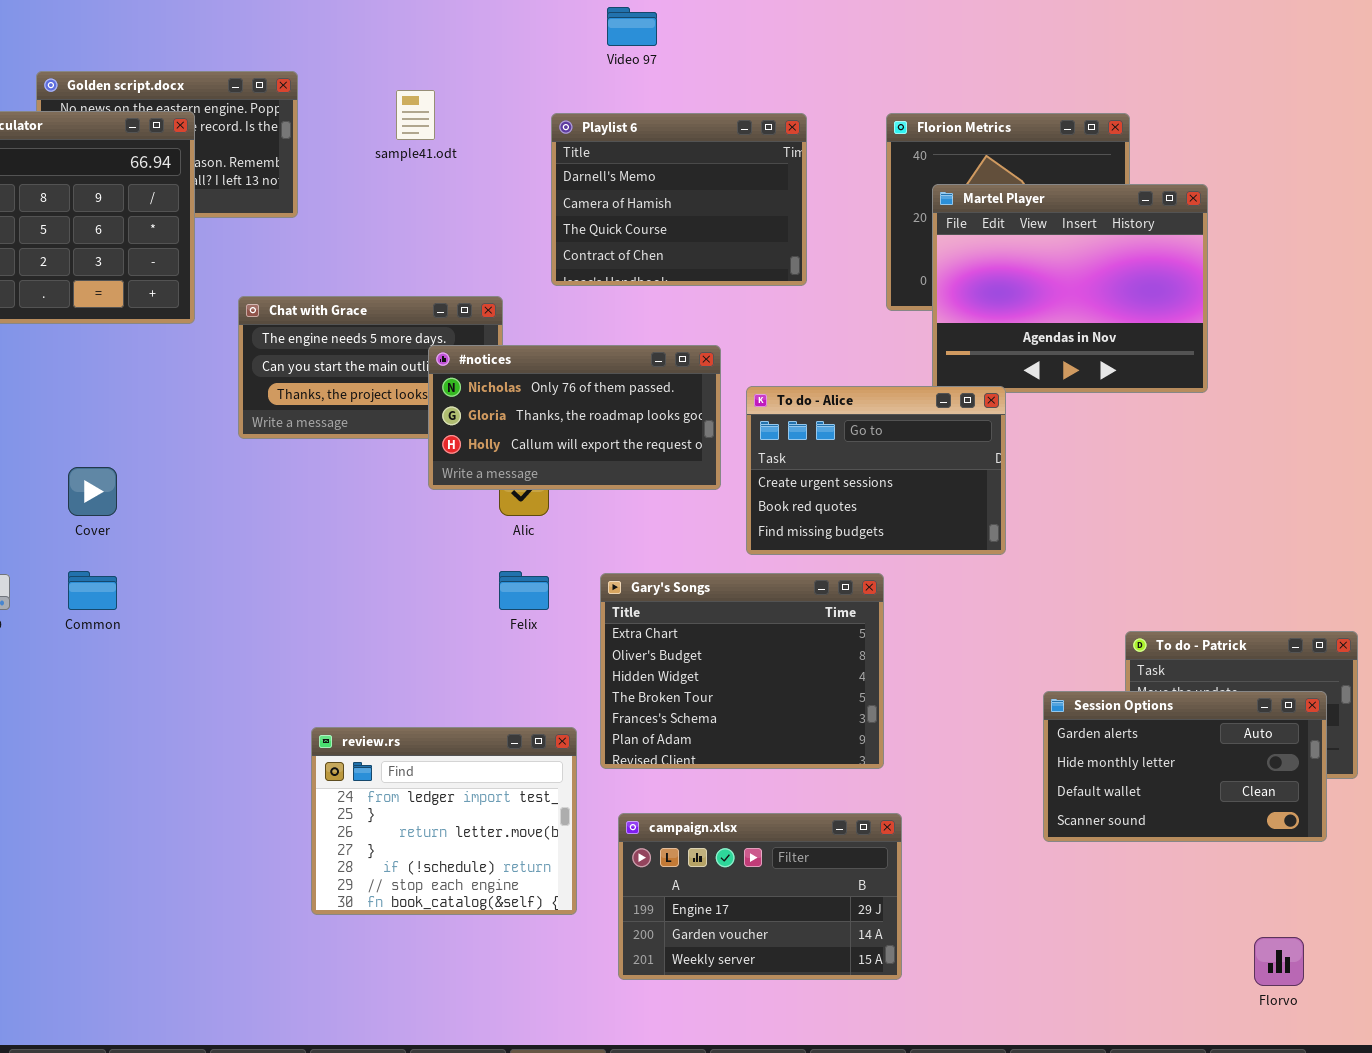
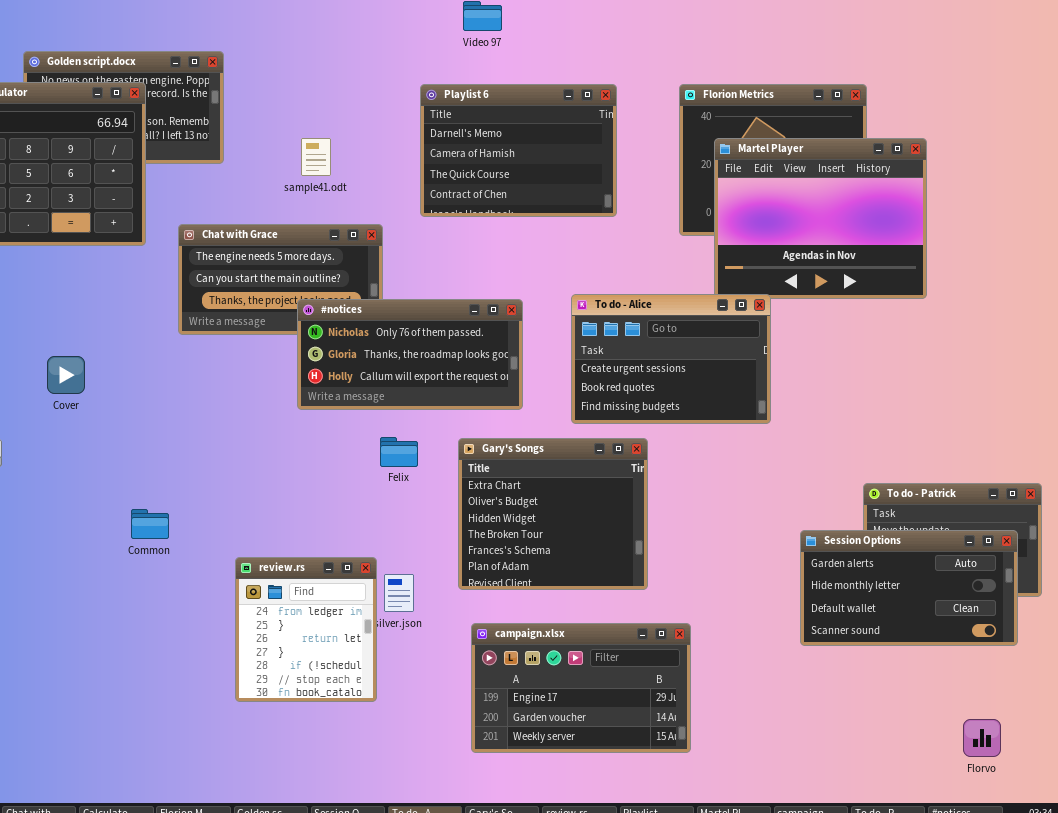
sample41.odt: [396,90,435,140] -> [301,138,331,176], moved
#notices: [428,345,721,490] -> [297,299,523,410], moved
Common: [68,571,117,610] -> [131,509,169,539], moved
Gary's Songs: [600,573,884,769] -> [458,438,648,590], resized
review.rs: [311,727,577,915] -> [235,557,377,702], resized

